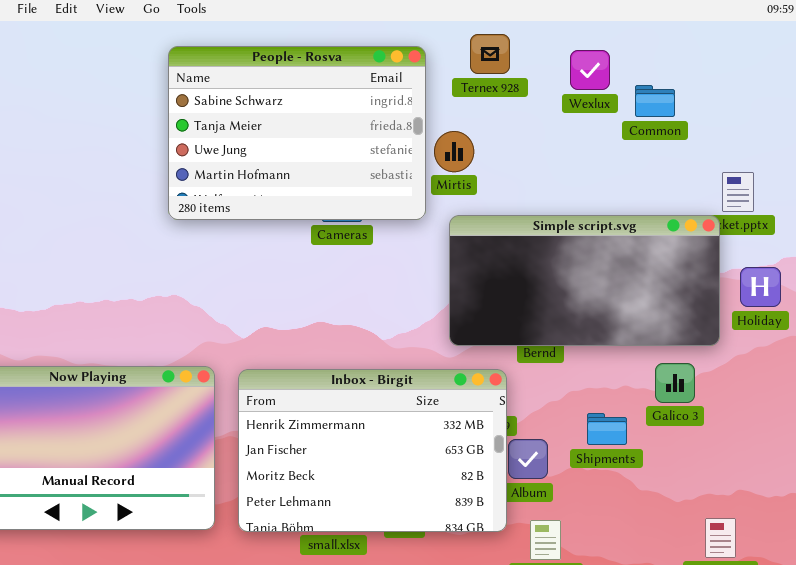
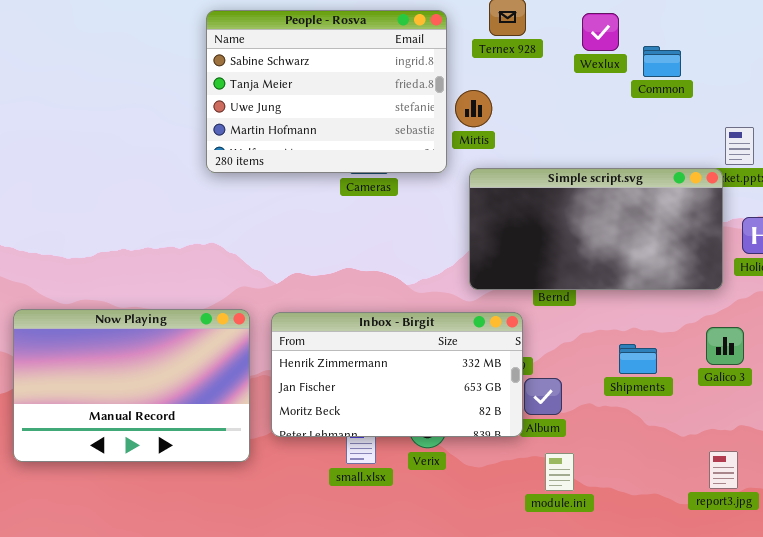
Galico 3: [655,363,695,403] -> [706,327,744,365], moved
Inbox - Birgit: [238,369,507,532] -> [271,312,523,437], resized
Shipments: [587,413,627,445] -> [619,344,657,374], moved

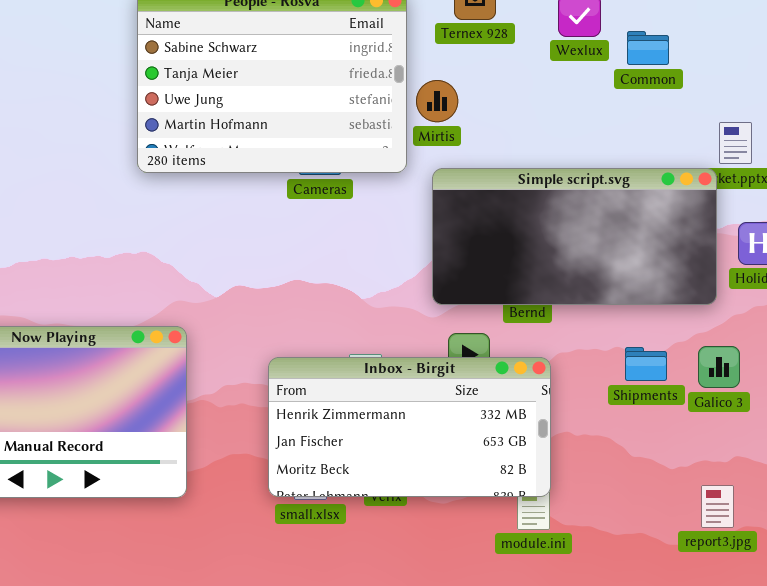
Inbox - Birgit: [271,312,523,437] -> [268,357,551,497], moved
Shipments: [619,344,657,374] -> [625,347,667,381], moved

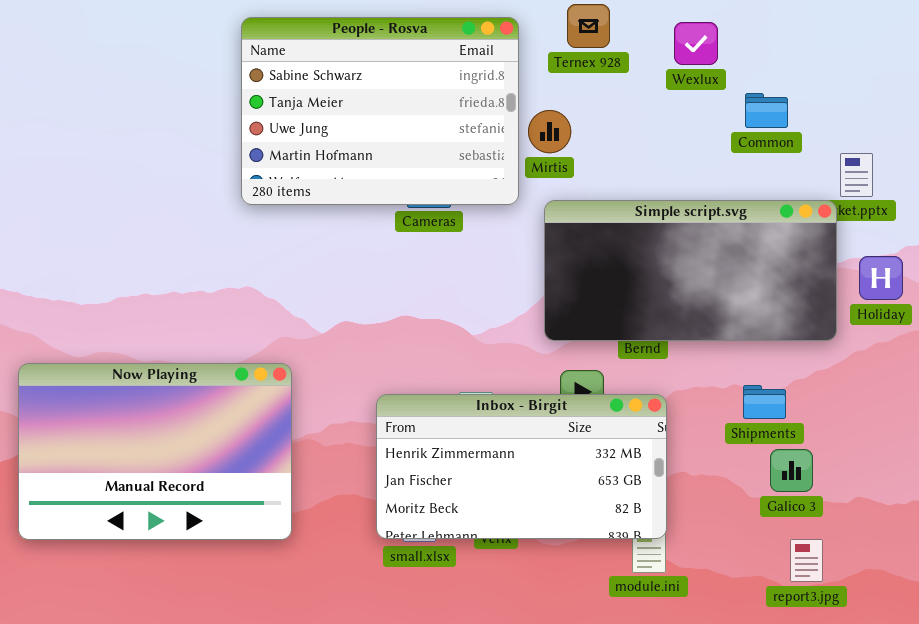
Common: [627,31,669,65] -> [745,93,788,128], moved
Galico 3: [698,346,740,388] -> [770,449,813,492], moved
report3.jpg: [701,485,734,528] -> [790,539,823,582], moved

